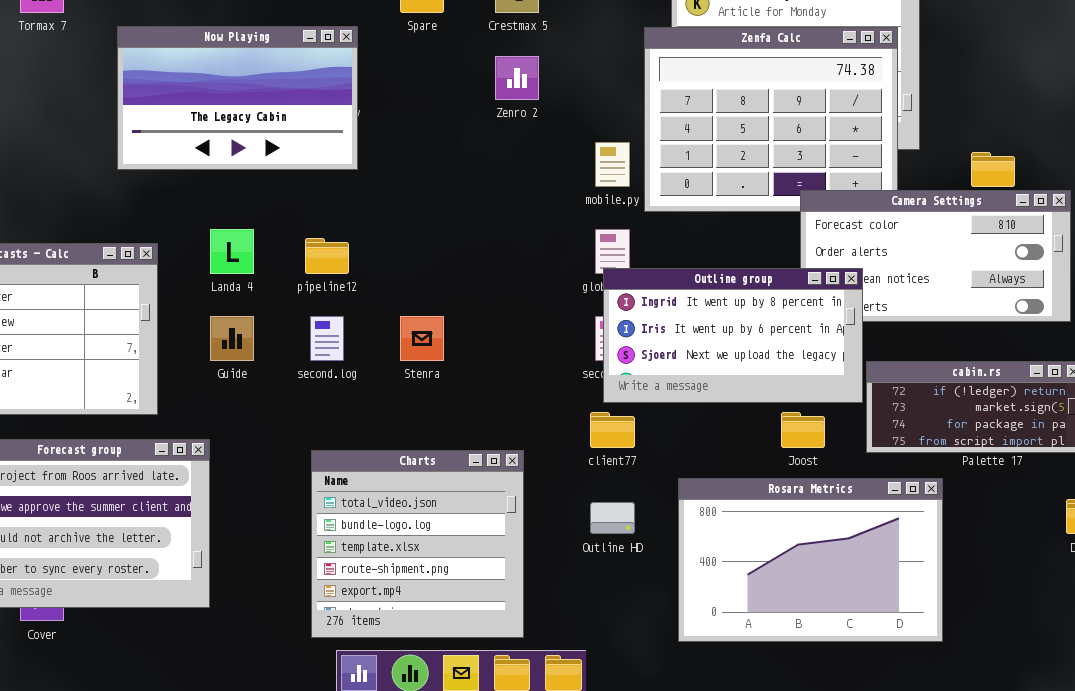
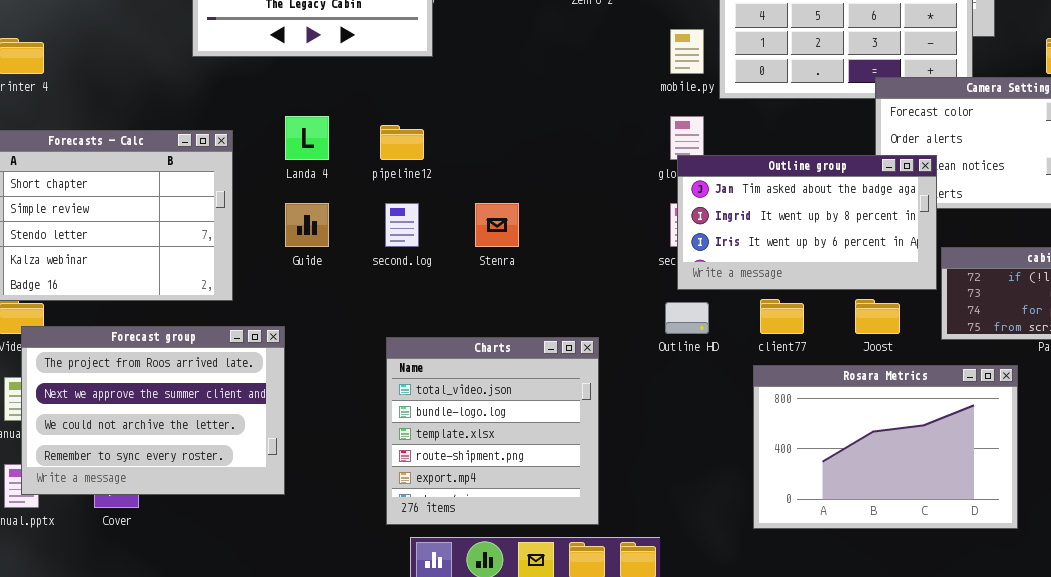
Outline group: [603,268,863,403] -> [677,155,937,290], scrolled up 1 row
client77: [590,412,635,448] -> [760,299,804,334], moved
Outline HD: [590,502,635,534] -> [665,302,709,334], moved

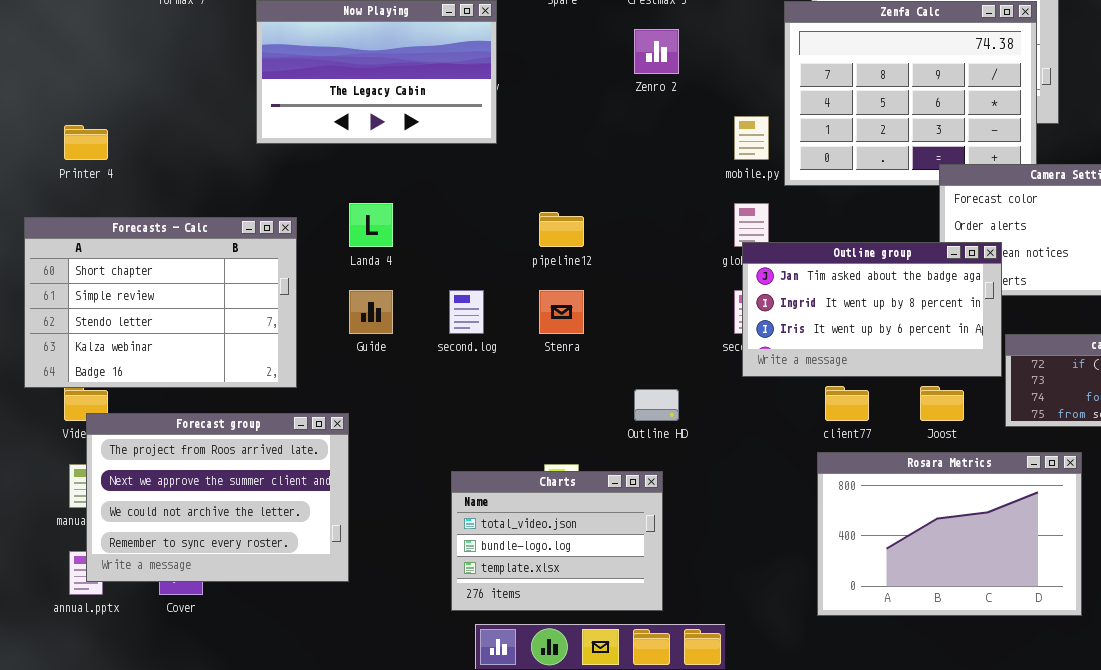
pipeline12: [380,125,424,160] -> [539,212,584,247], moved
Outline HD: [665,302,709,334] -> [634,389,679,421], moved
Charts: [386,337,599,525] -> [451,471,663,611], resized

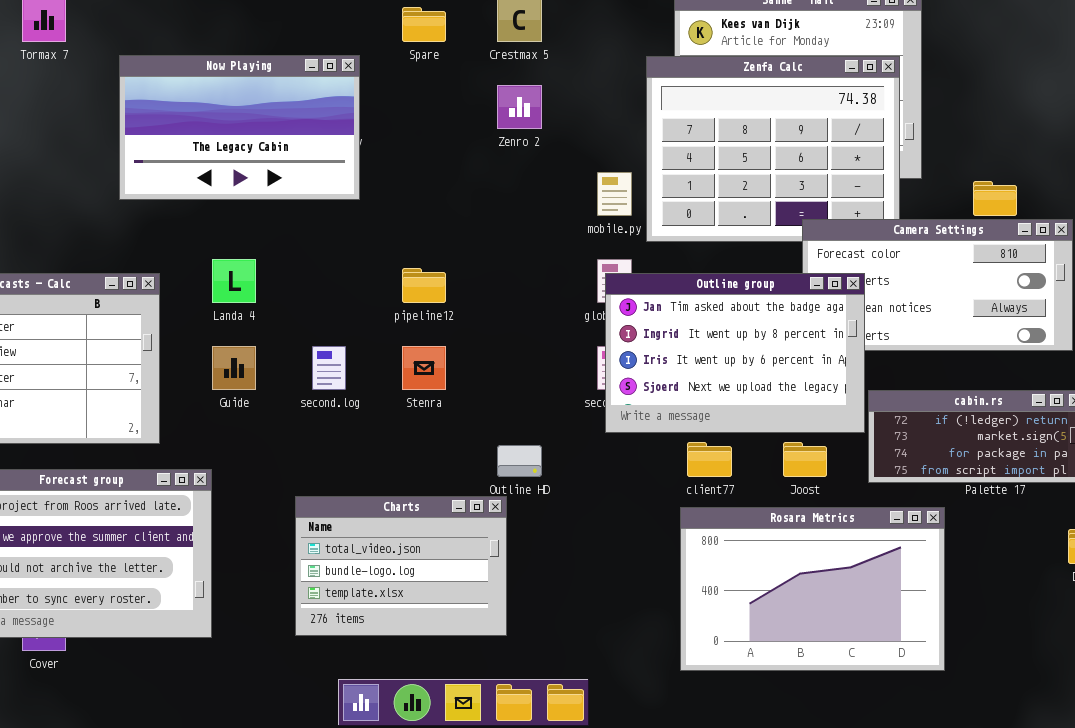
Outline group: [742,242,1002,377] -> [605,273,865,433], resized
Charts: [451,471,663,611] -> [295,496,507,636], moved

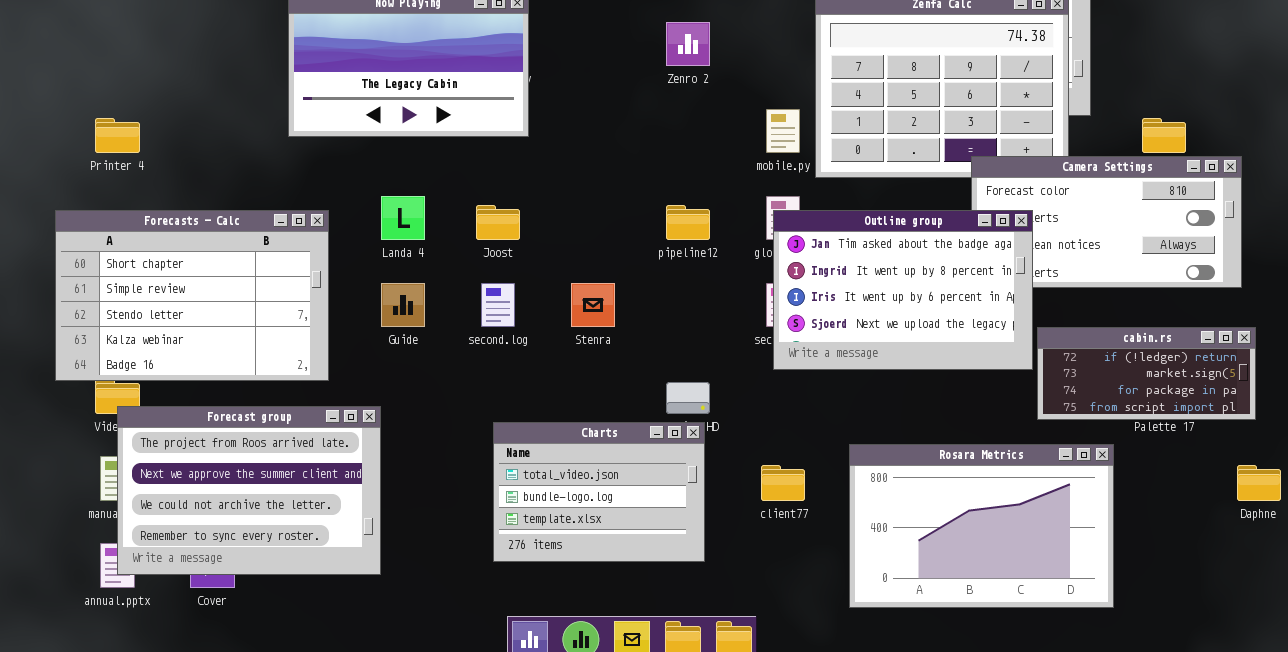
pipeline12: [402,268,446,303] -> [666,205,710,240], moved
client77: [687,442,732,477] -> [761,465,805,501], moved
Joost: [783,442,827,477] -> [476,205,520,240], moved
Charts: [295,496,507,636] -> [493,422,705,562], moved

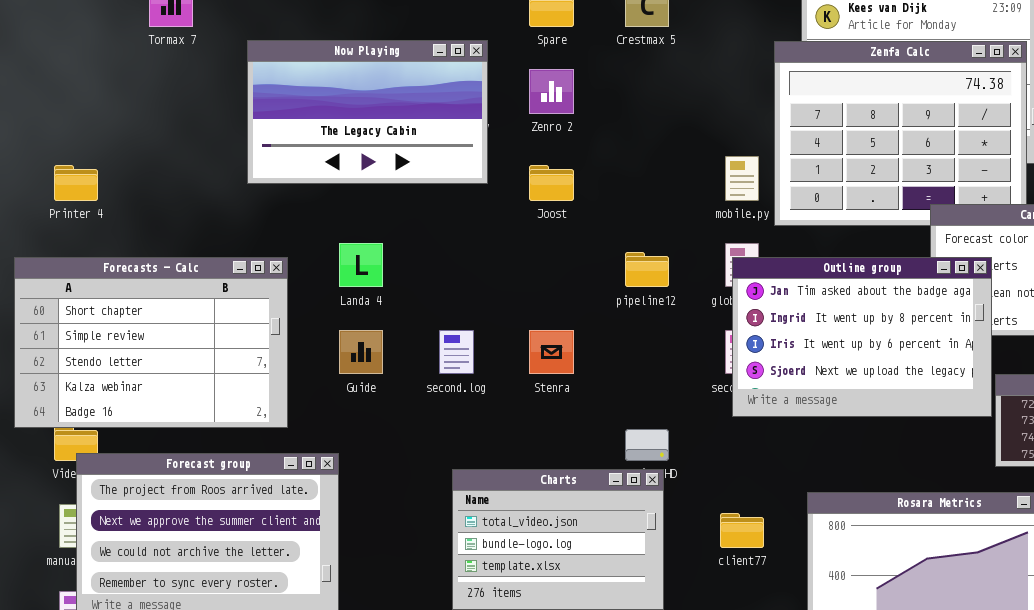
Zenro 2: [666,22,710,66] -> [529,69,574,114], moved
Joost: [476,205,520,240] -> [529,165,574,201], moved

